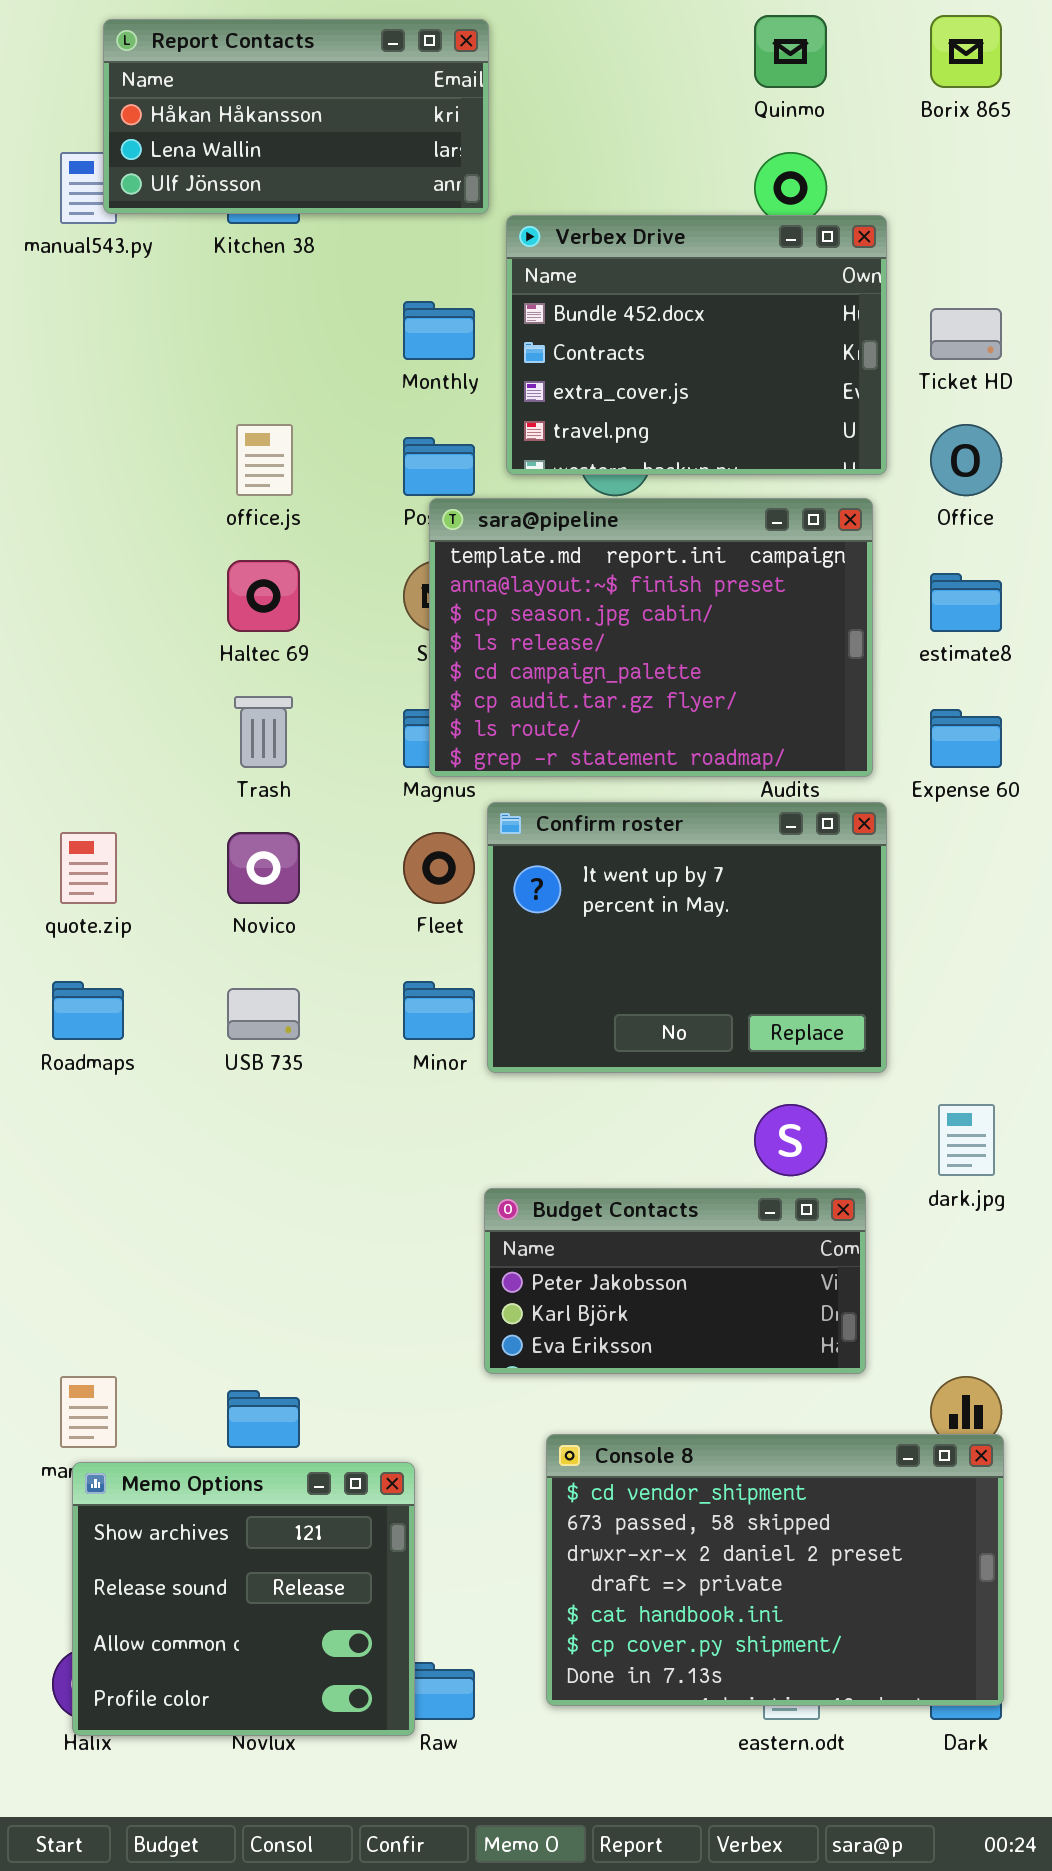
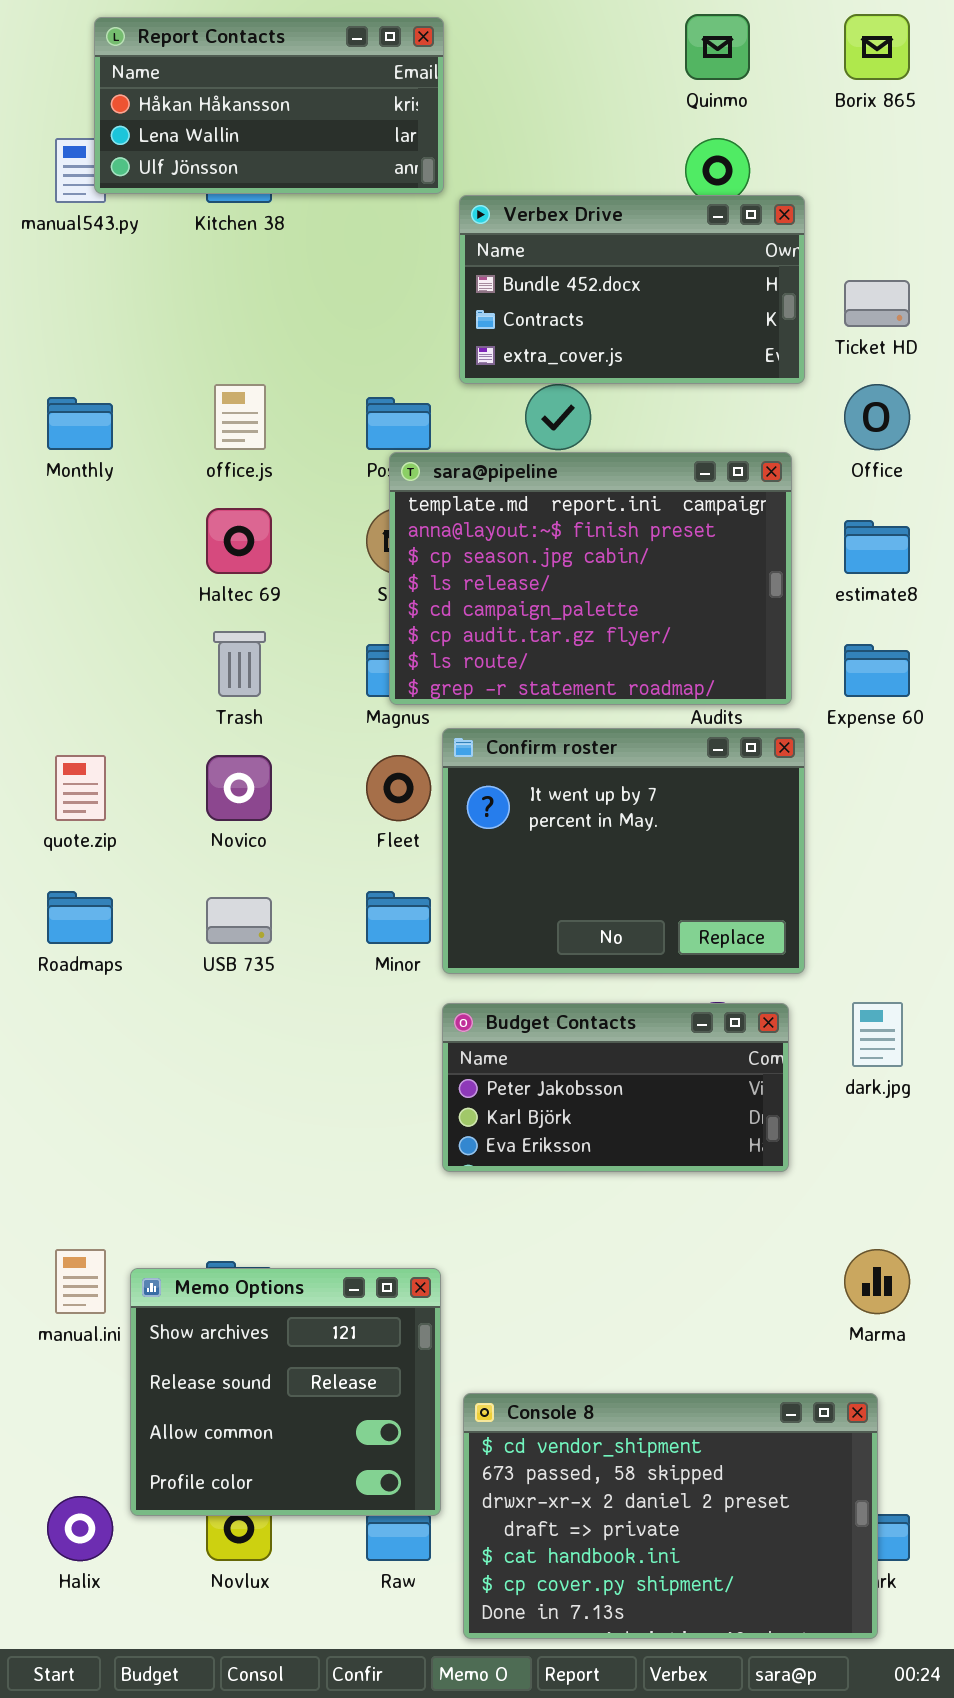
Verbex Drive: [506,215,887,475] -> [459,195,805,384], resized
Monthly: [403,301,475,360] -> [47,397,113,450], moved
Budget Contacts: [484,1188,866,1374] -> [442,1003,789,1172], moved
Console 8: [546,1434,1004,1706] -> [463,1393,878,1639], moved
Memo Options: [72,1462,415,1736] -> [130,1268,441,1516], moved

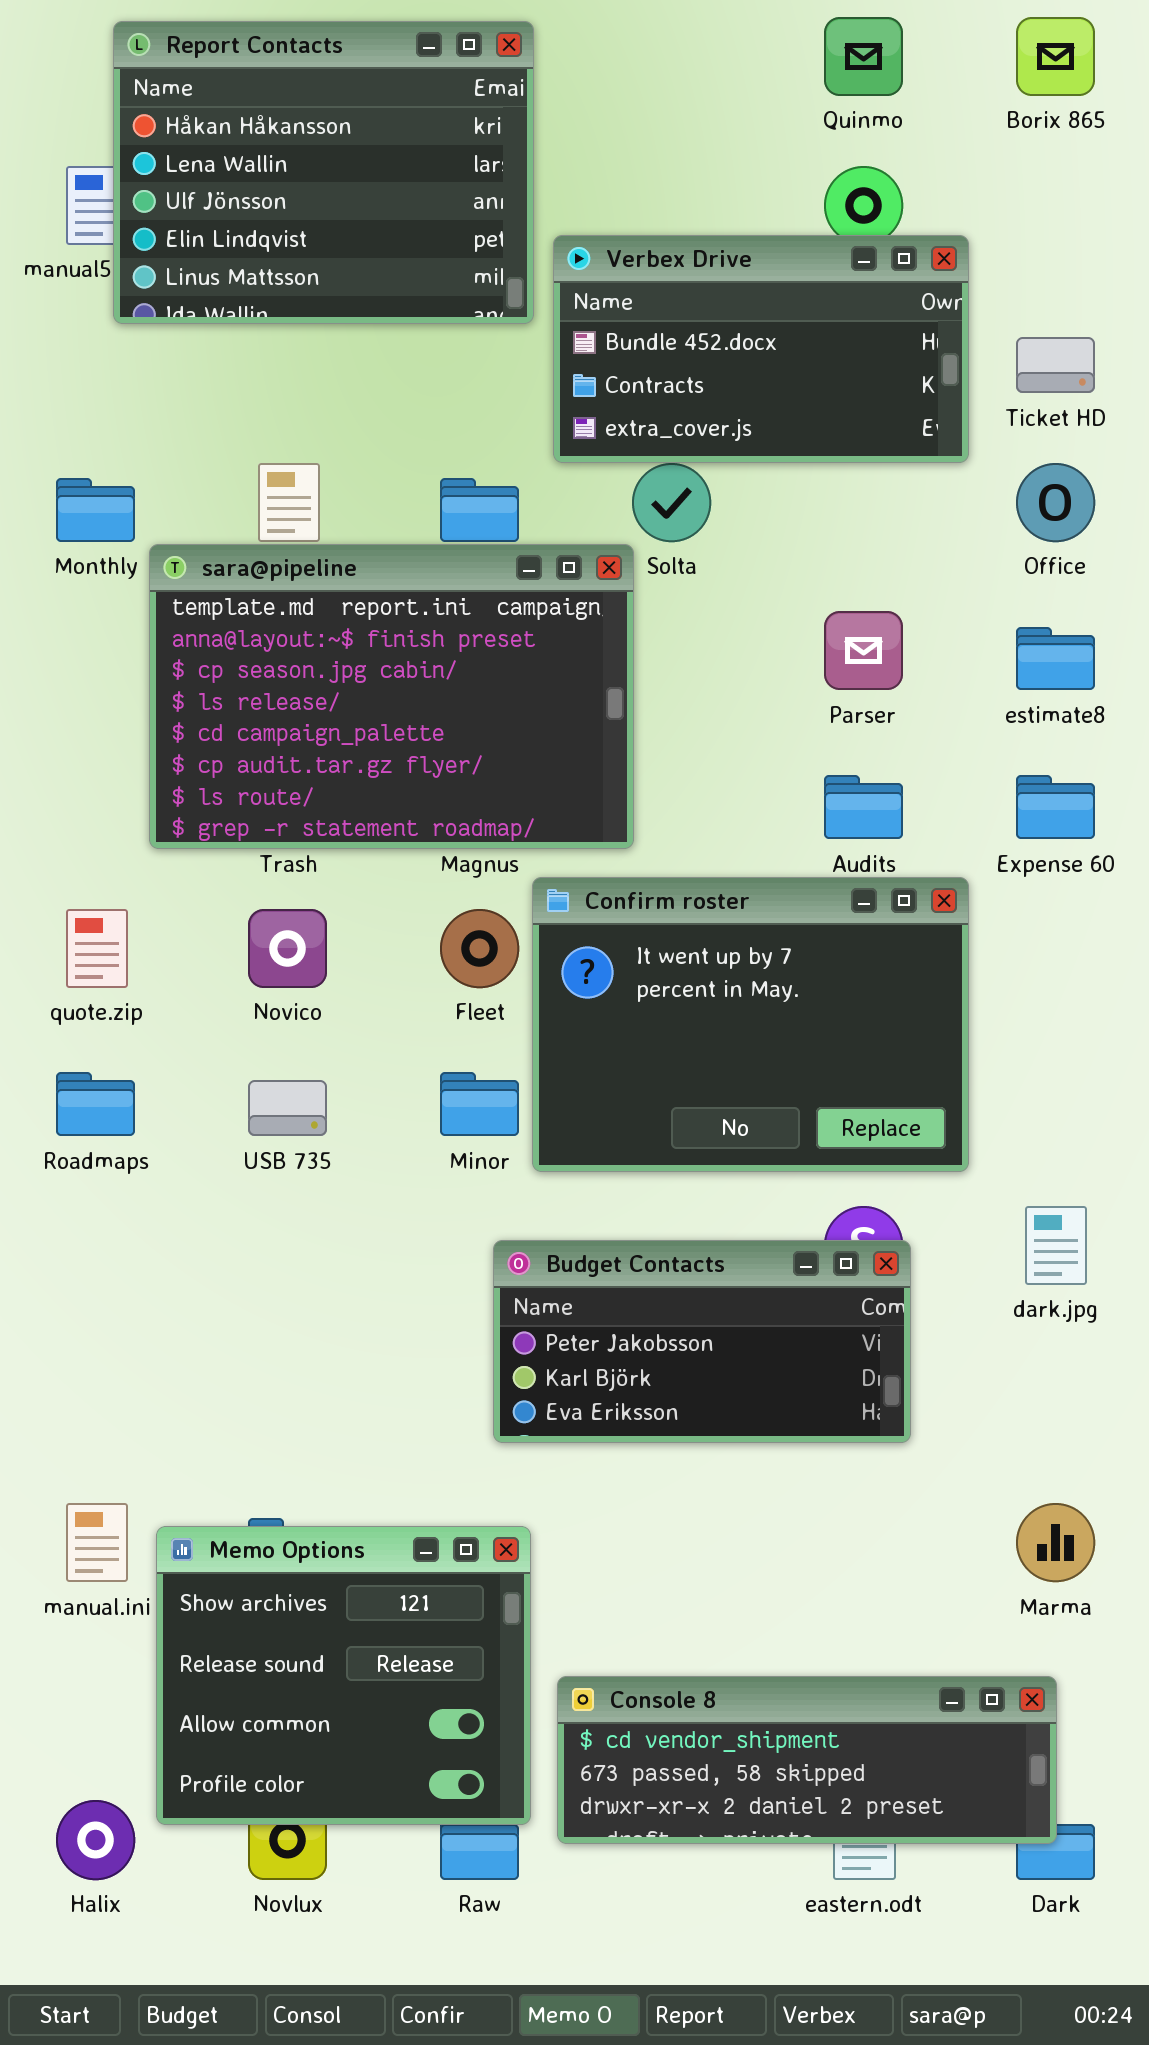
Report Contacts: [94,17,444,194] -> [113,21,534,324], resized
sara@pipeline: [389,452,792,705] -> [149,544,634,849], moved
Budget Contacts: [442,1003,789,1172] -> [493,1240,911,1443], moved
Console 8: [463,1393,878,1639] -> [557,1676,1057,1844], resized

